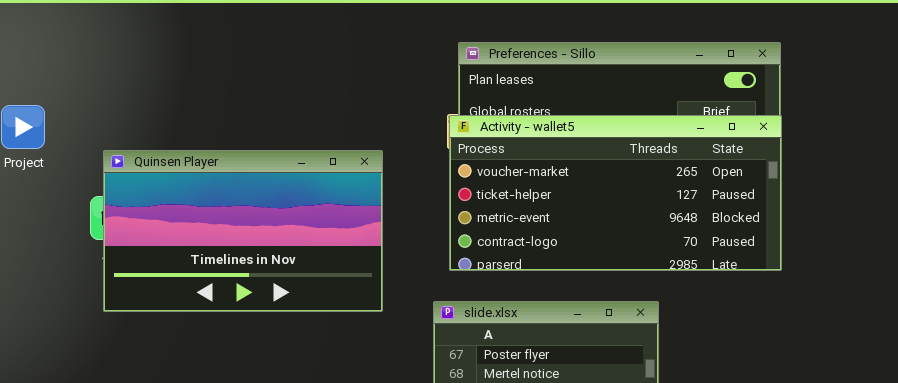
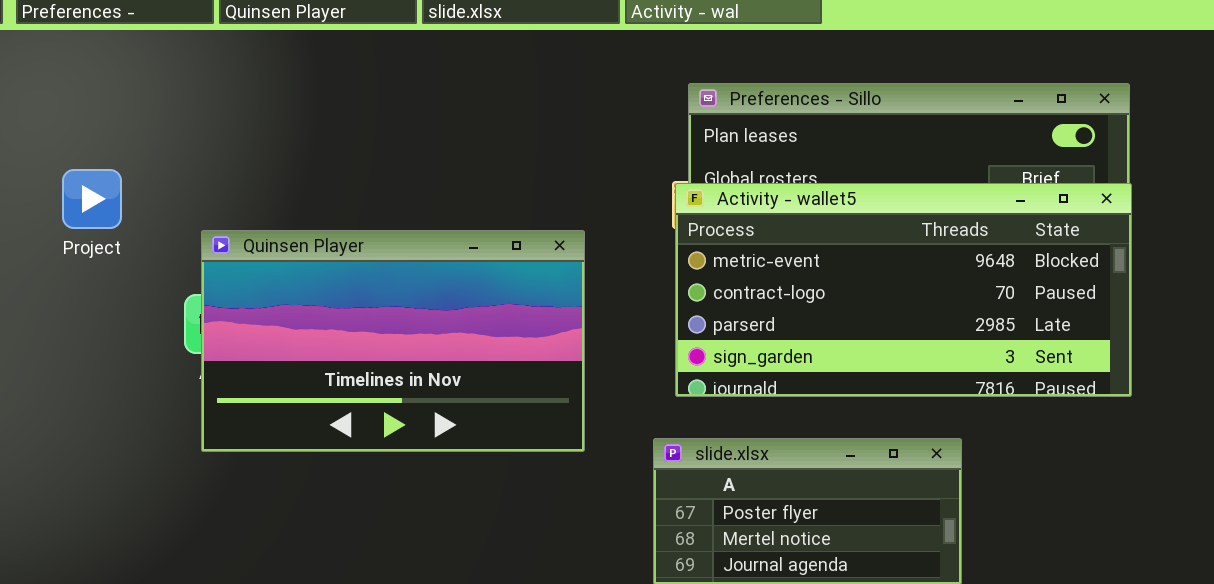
Activity - wallet5: [449,115,782,271] -> [675,183,1132,397], scrolled down 2 rows

